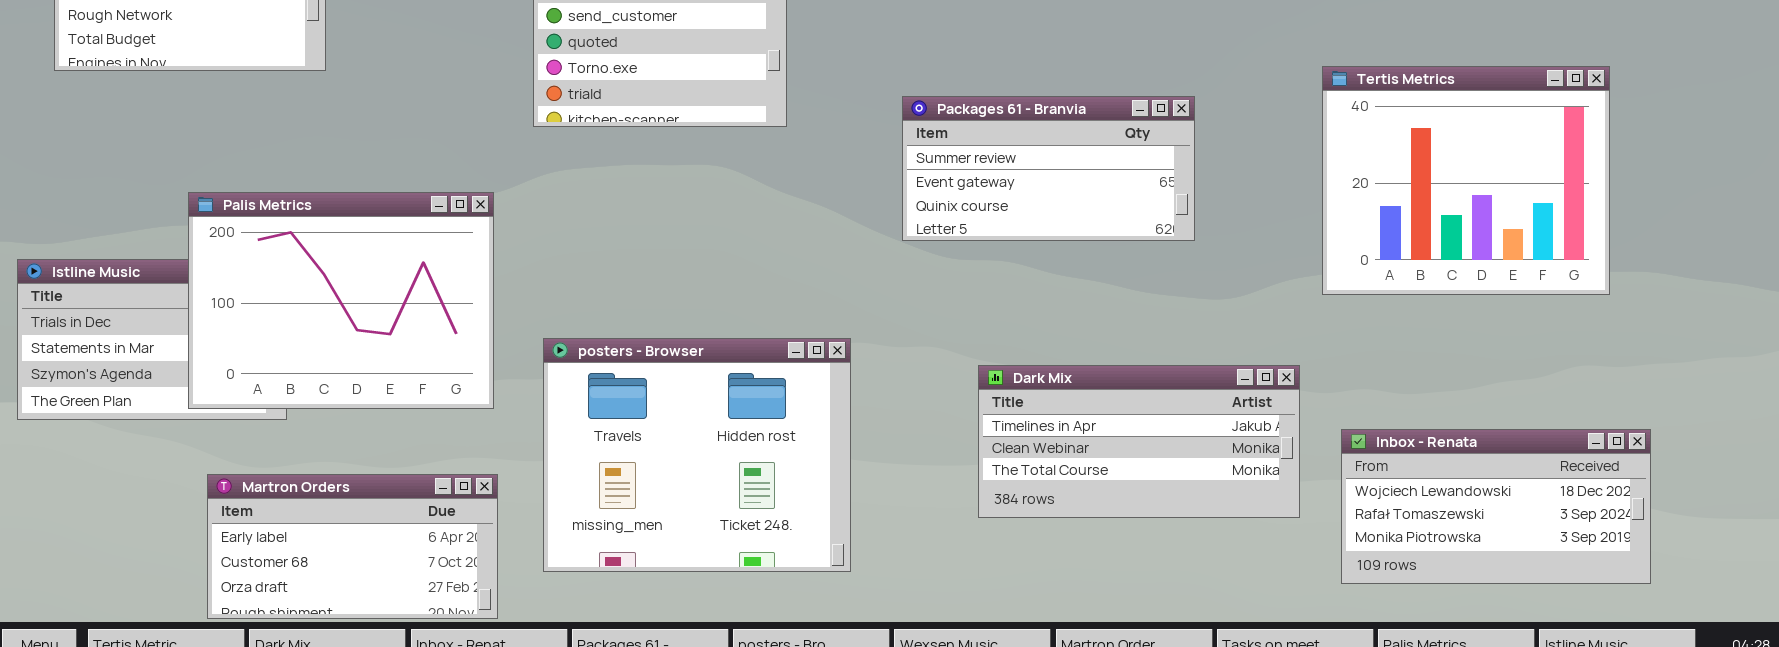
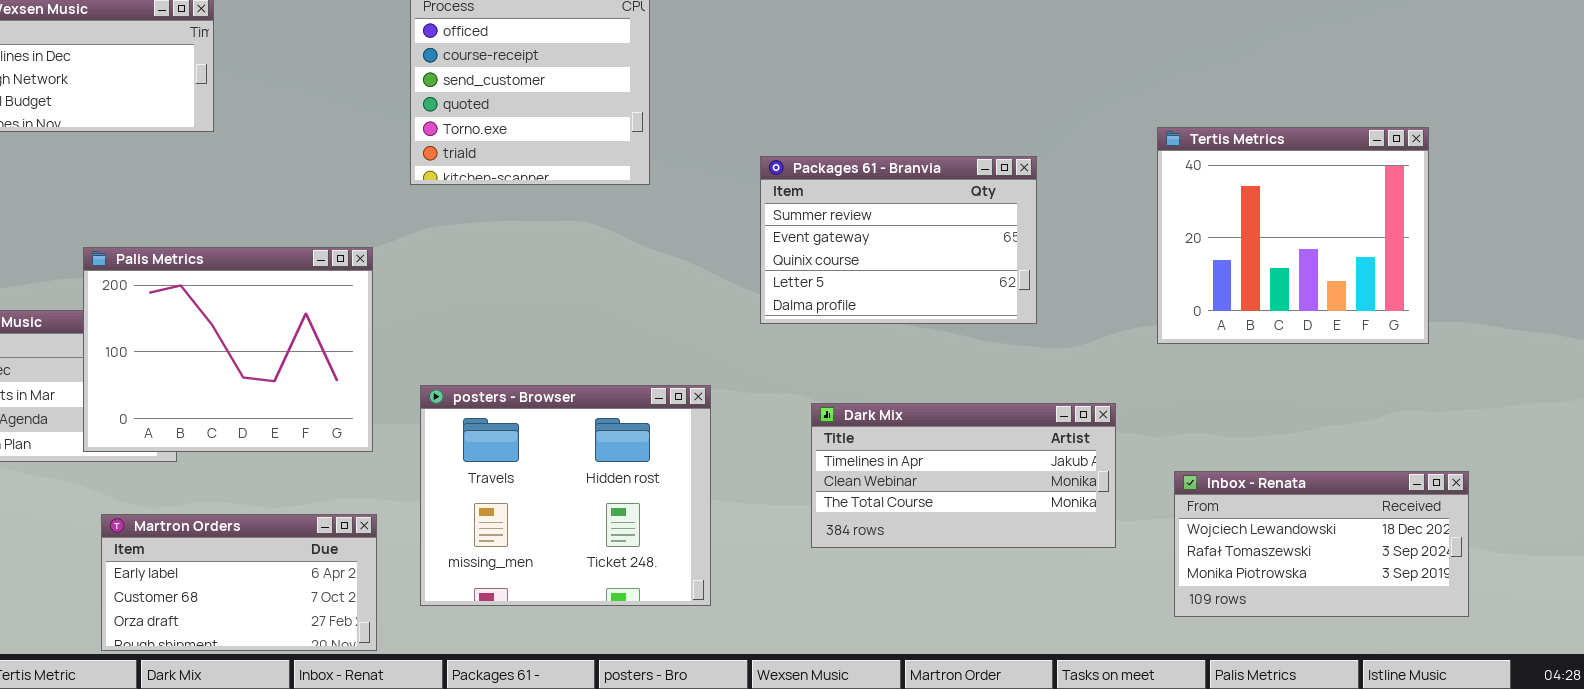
Packages 61 - Branvia: [902,96,1195,241] -> [760,156,1037,324], resized
Dark Mix: [978,365,1300,518] -> [811,403,1116,548], moved

